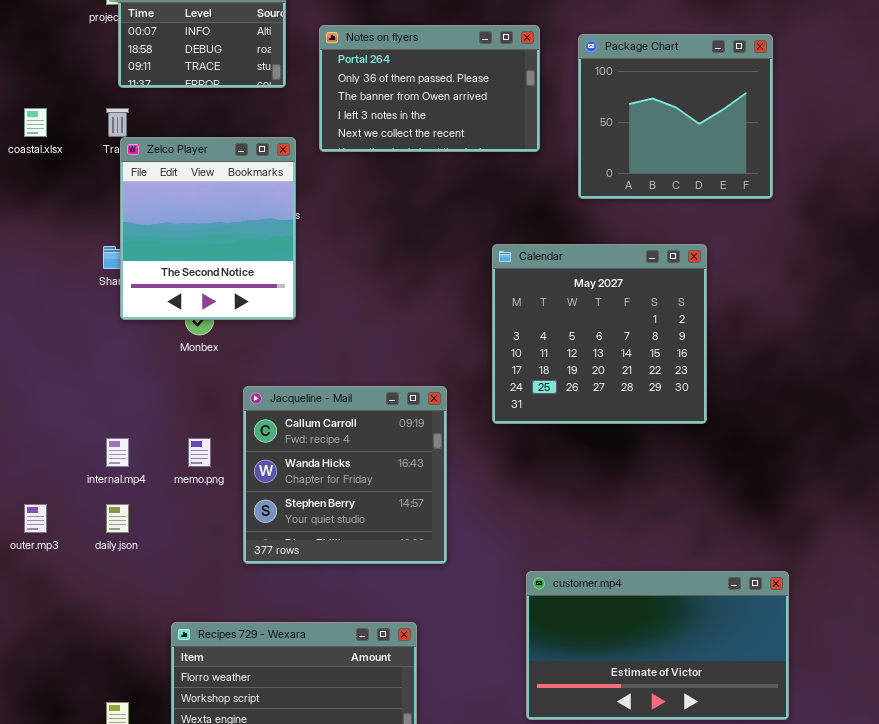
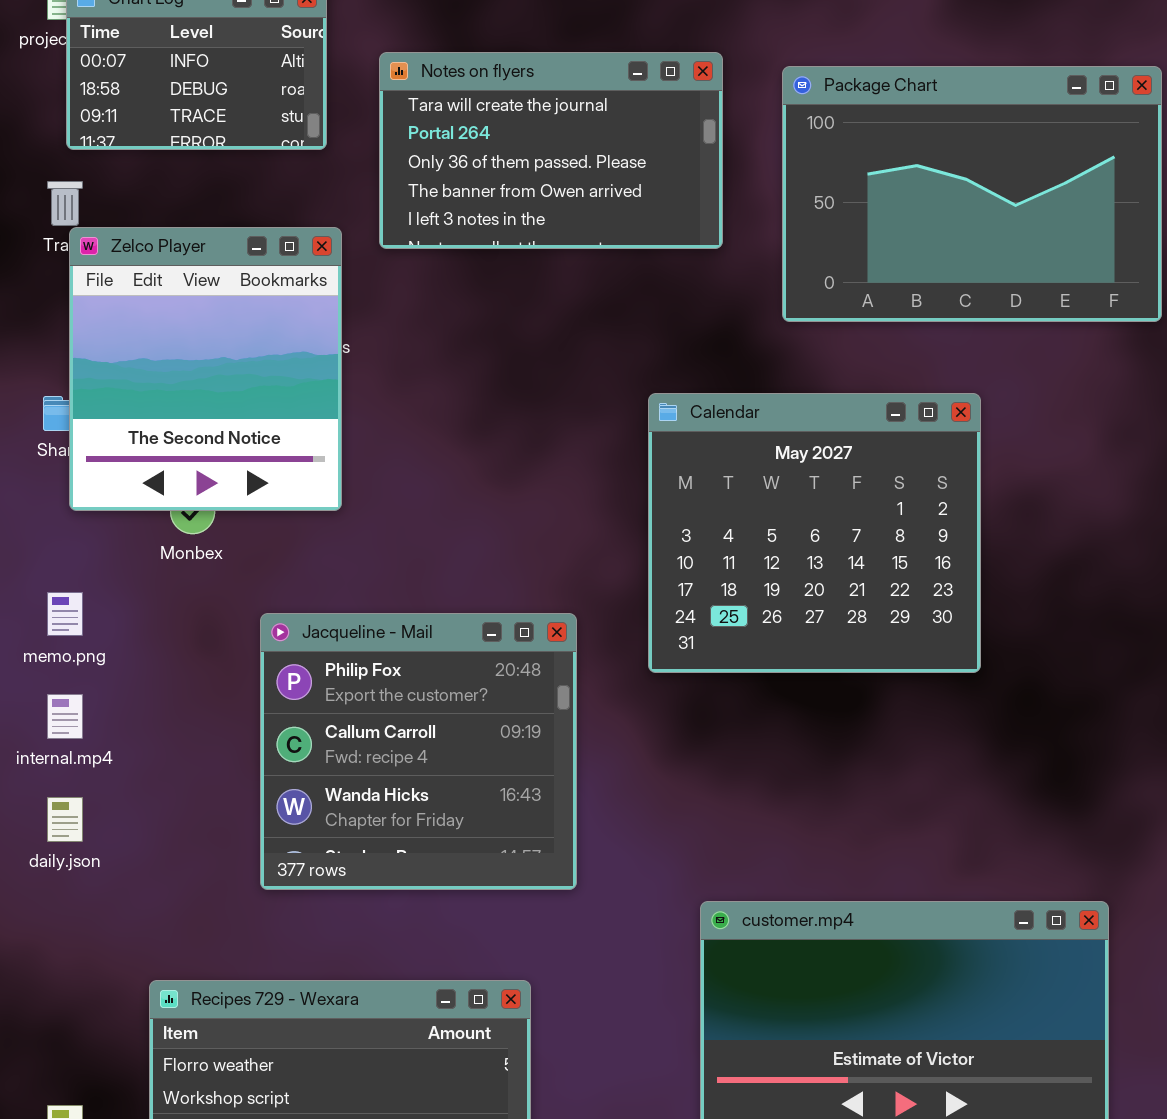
Notes on flyers: [319,25,540,152] -> [379,52,723,249], scrolled up 1 row
Package Chart: [578,34,773,199] -> [782,66,1162,322], resized
Jacqueline - Mail: [243,386,447,564] -> [260,613,577,890], scrolled up 1 row
memo.png: [188,438,211,467] -> [47,592,83,636], moved

